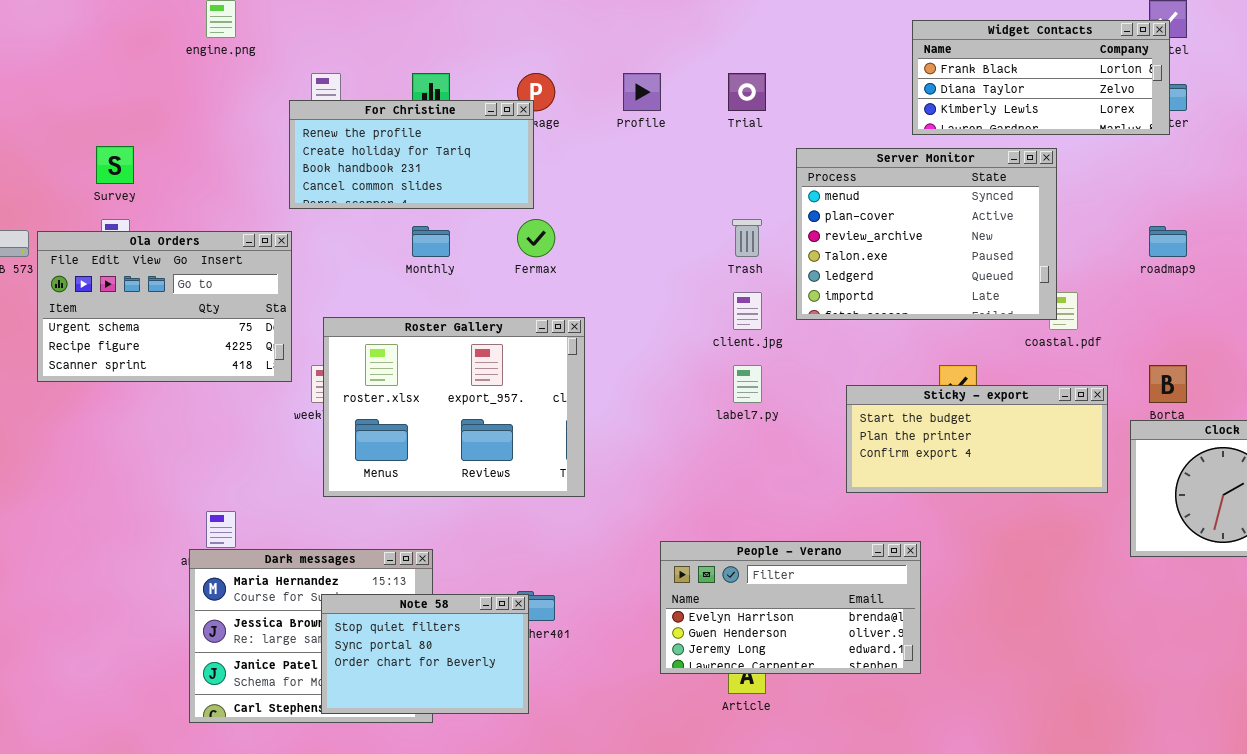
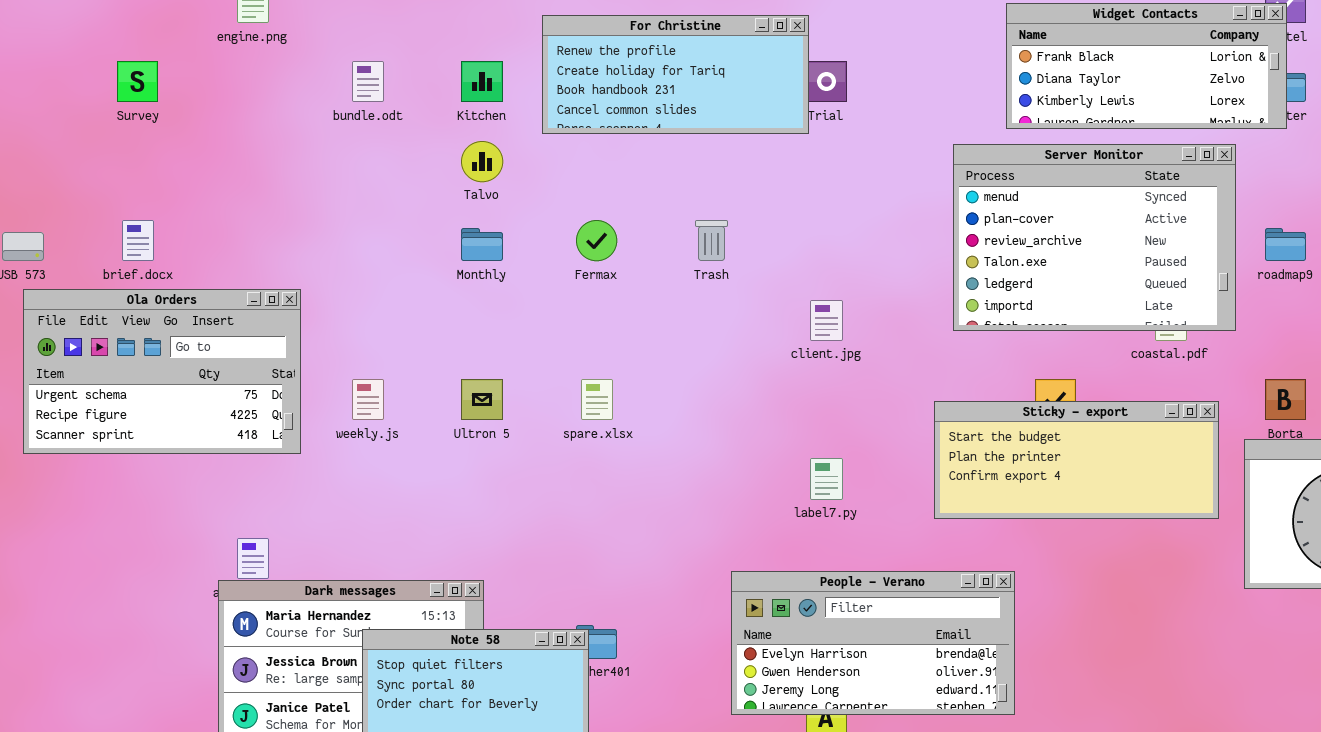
For Christine: [289,100,534,209] -> [542,15,809,134], moved
Survey: [96,146,134,184] -> [117,61,158,102], moved
Server Monitor: [796,148,1057,320] -> [953,144,1236,331], moved
Trash: [732,219,762,257] -> [695,220,728,261], moved
Ola Orders: [37,231,292,382] -> [23,289,301,454], moved
Roster Gallery: [323,317,585,497] -> none, closed
label7.py: [733,365,762,403] -> [810,458,843,500], moved

